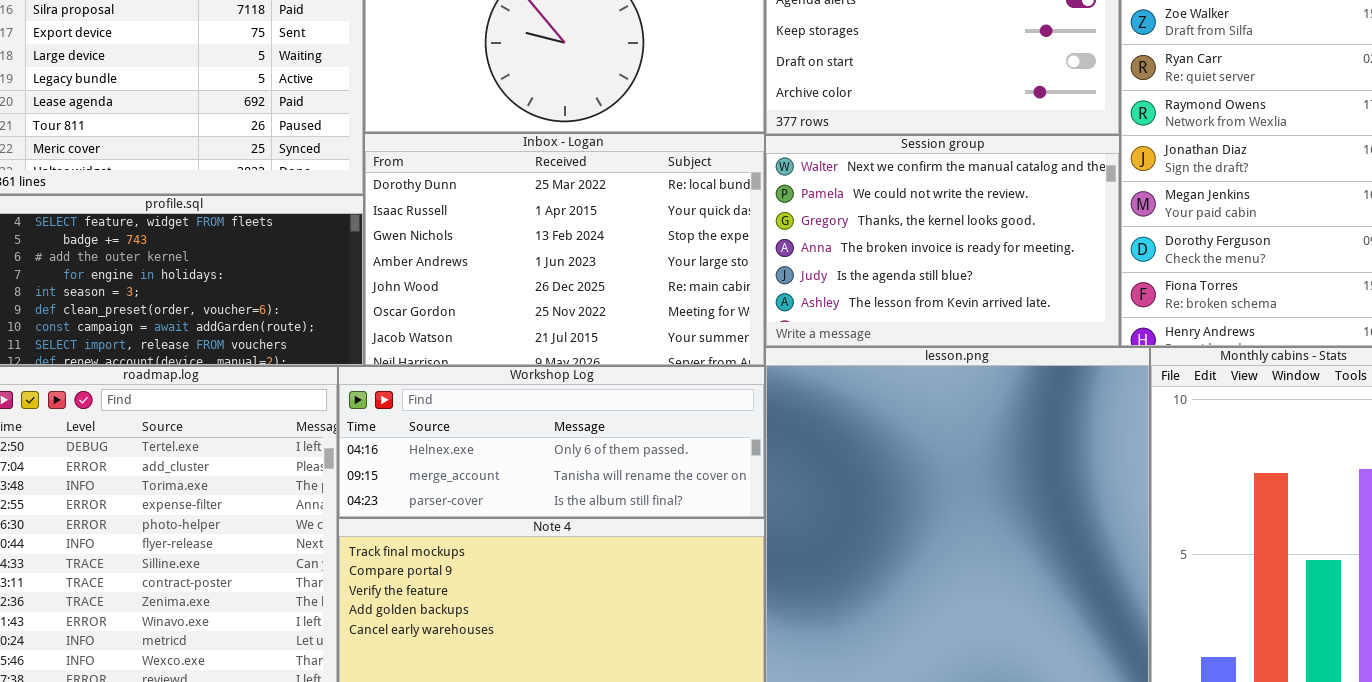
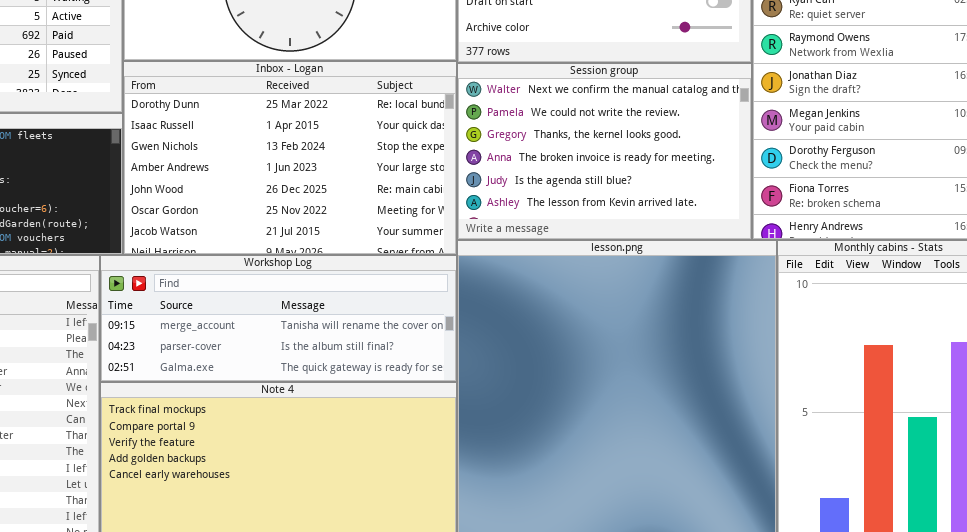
Workshop Log: [338,366,765,518] -> [100,255,457,382], scrolled down 1 row

